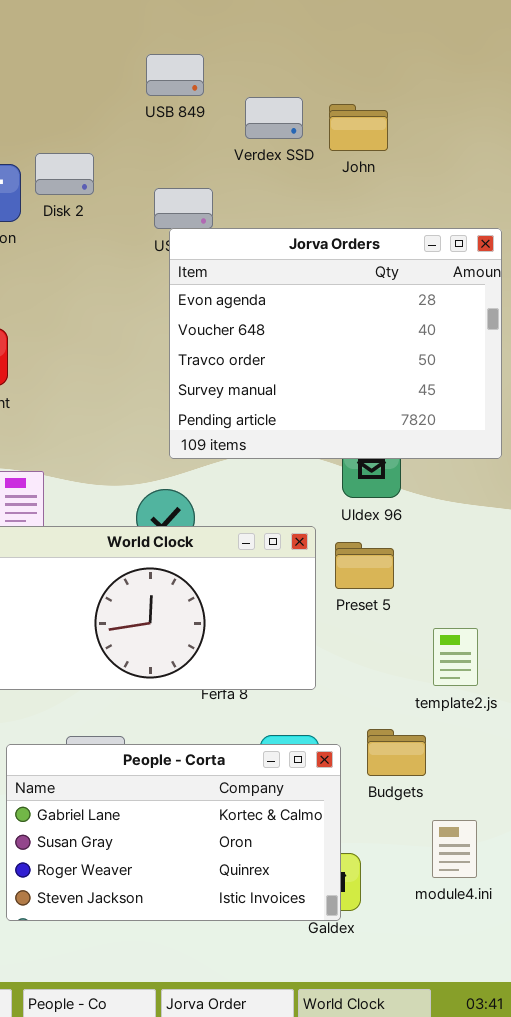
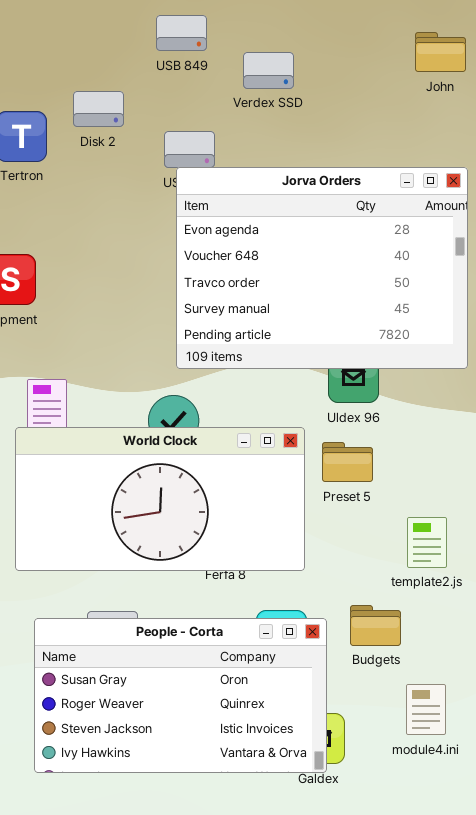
John: [329,104,388,151] -> [415,32,466,72], moved
Disk 2: [35,153,94,195] -> [73,91,124,127], moved
People - Corta: [6,744,341,921] -> [34,618,327,773], scrolled down 1 row

